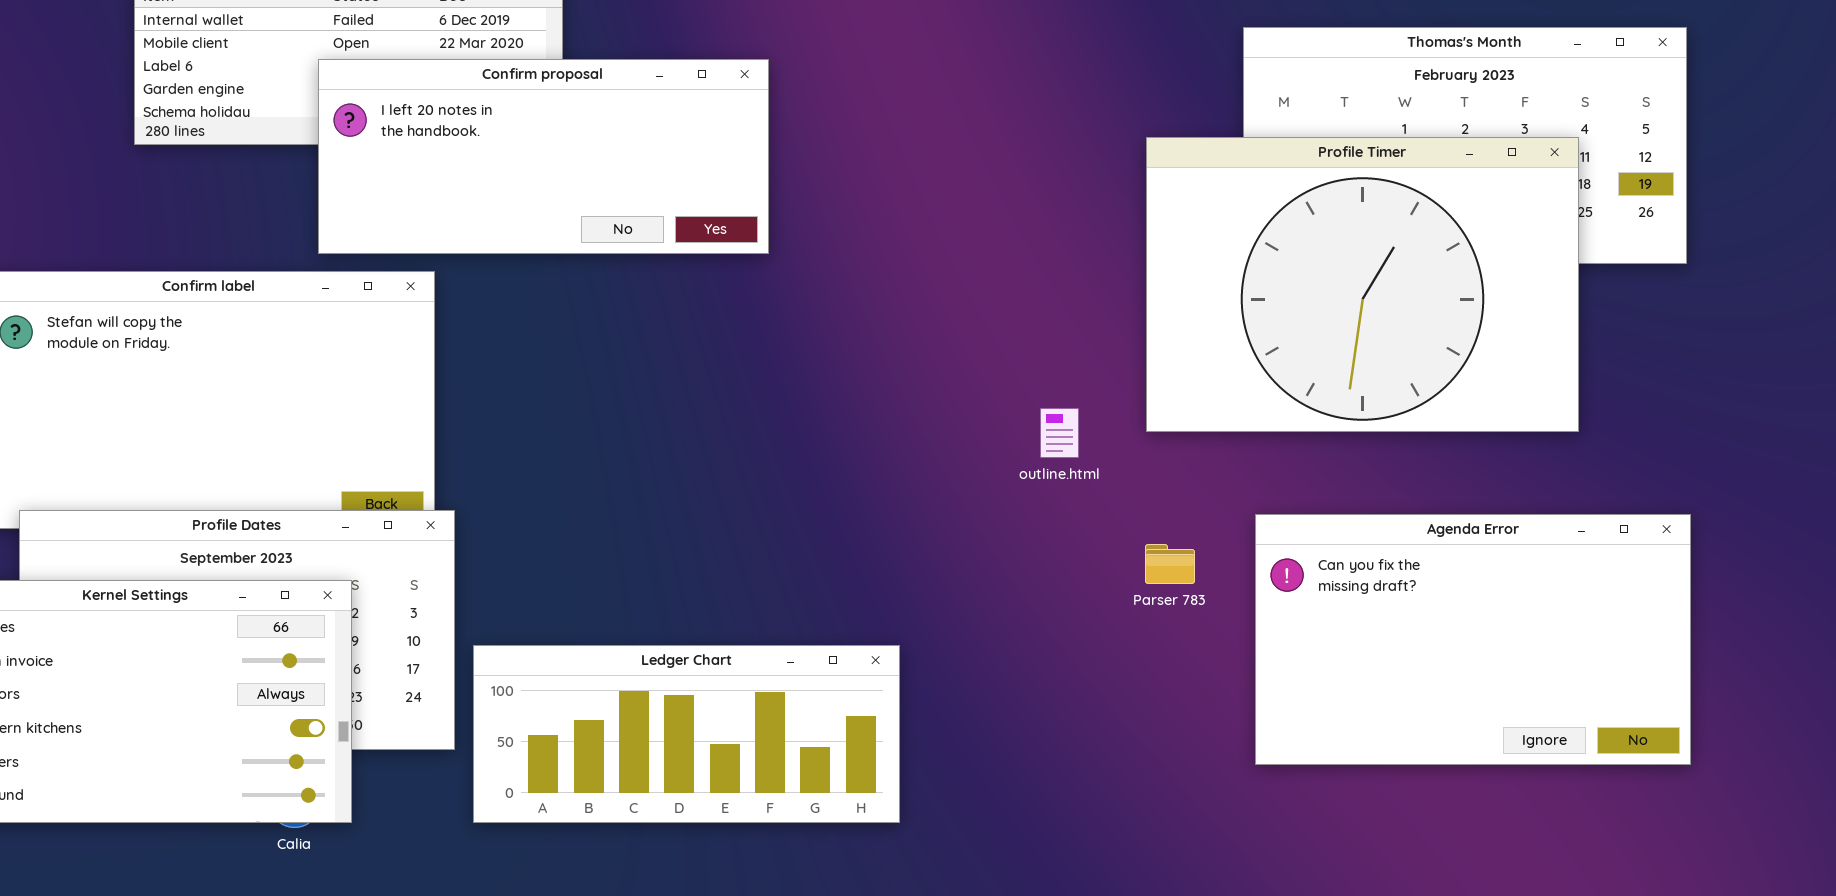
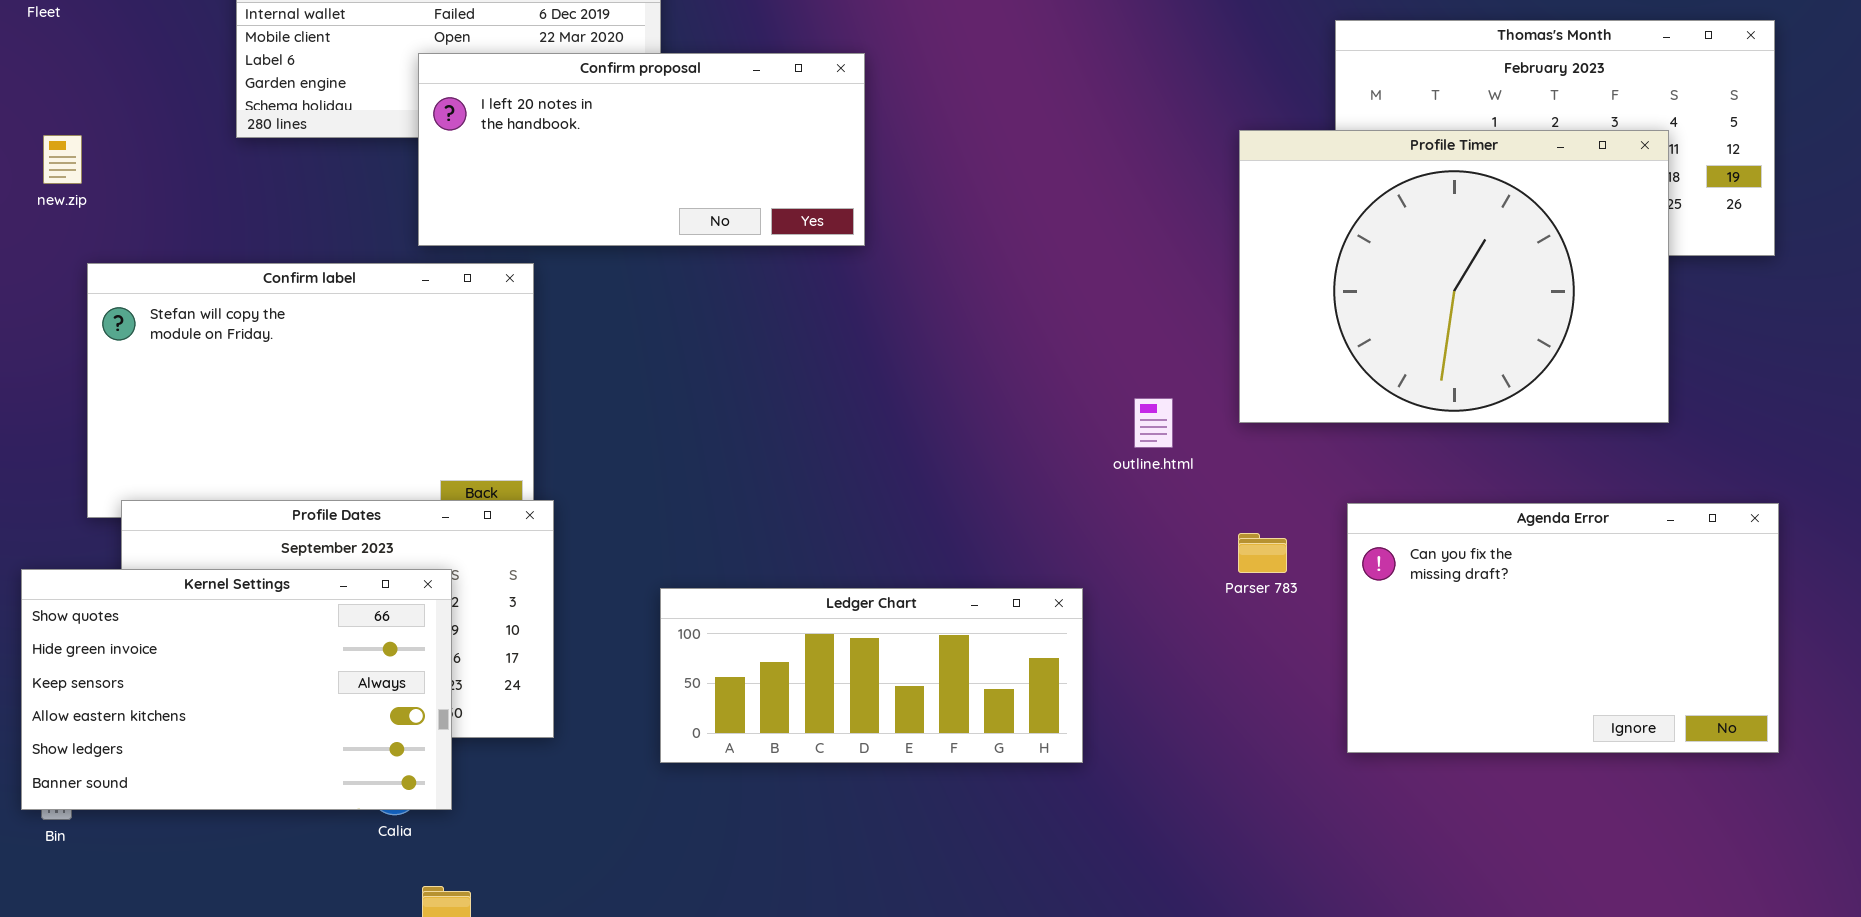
Ledger Chart: [473,645,900,823] -> [660,588,1083,763], moved

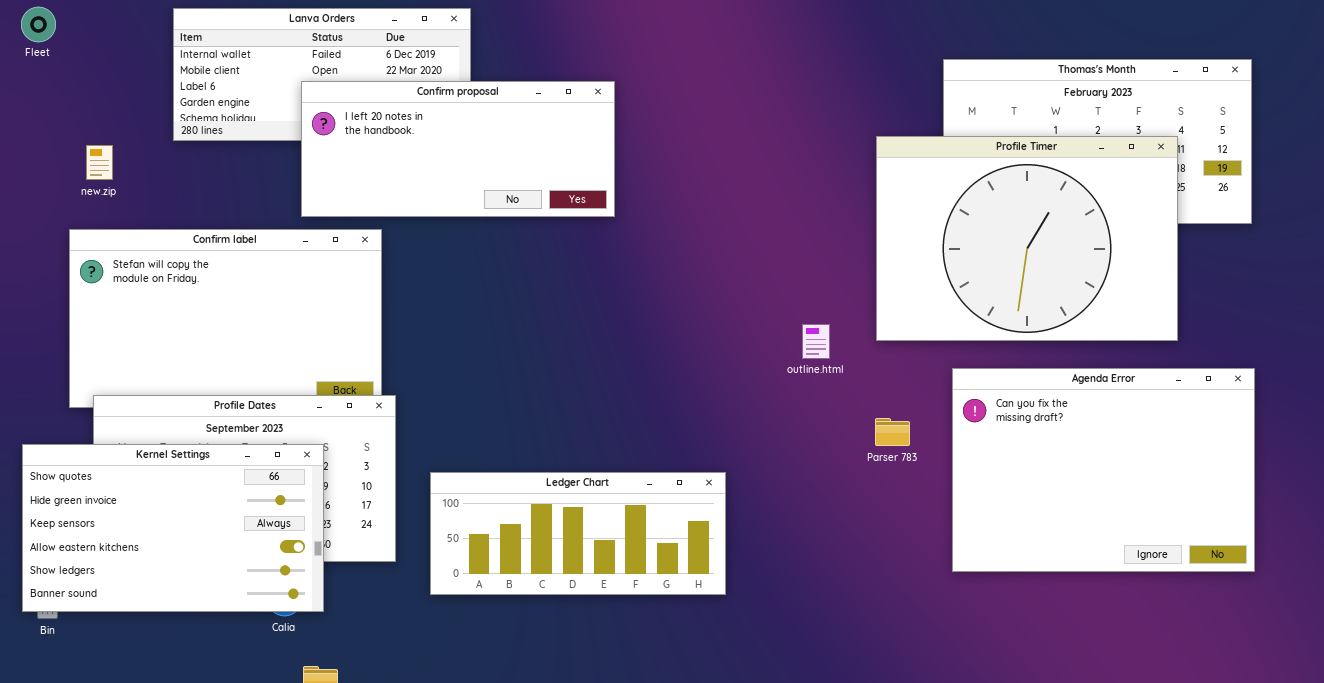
new.zip: [43,135,82,184] -> [86,145,113,180], moved
Agenda Error: [1347,503,1779,753] -> [952,368,1255,572], resized
Ledger Chart: [660,588,1083,763] -> [430,472,726,595], moved

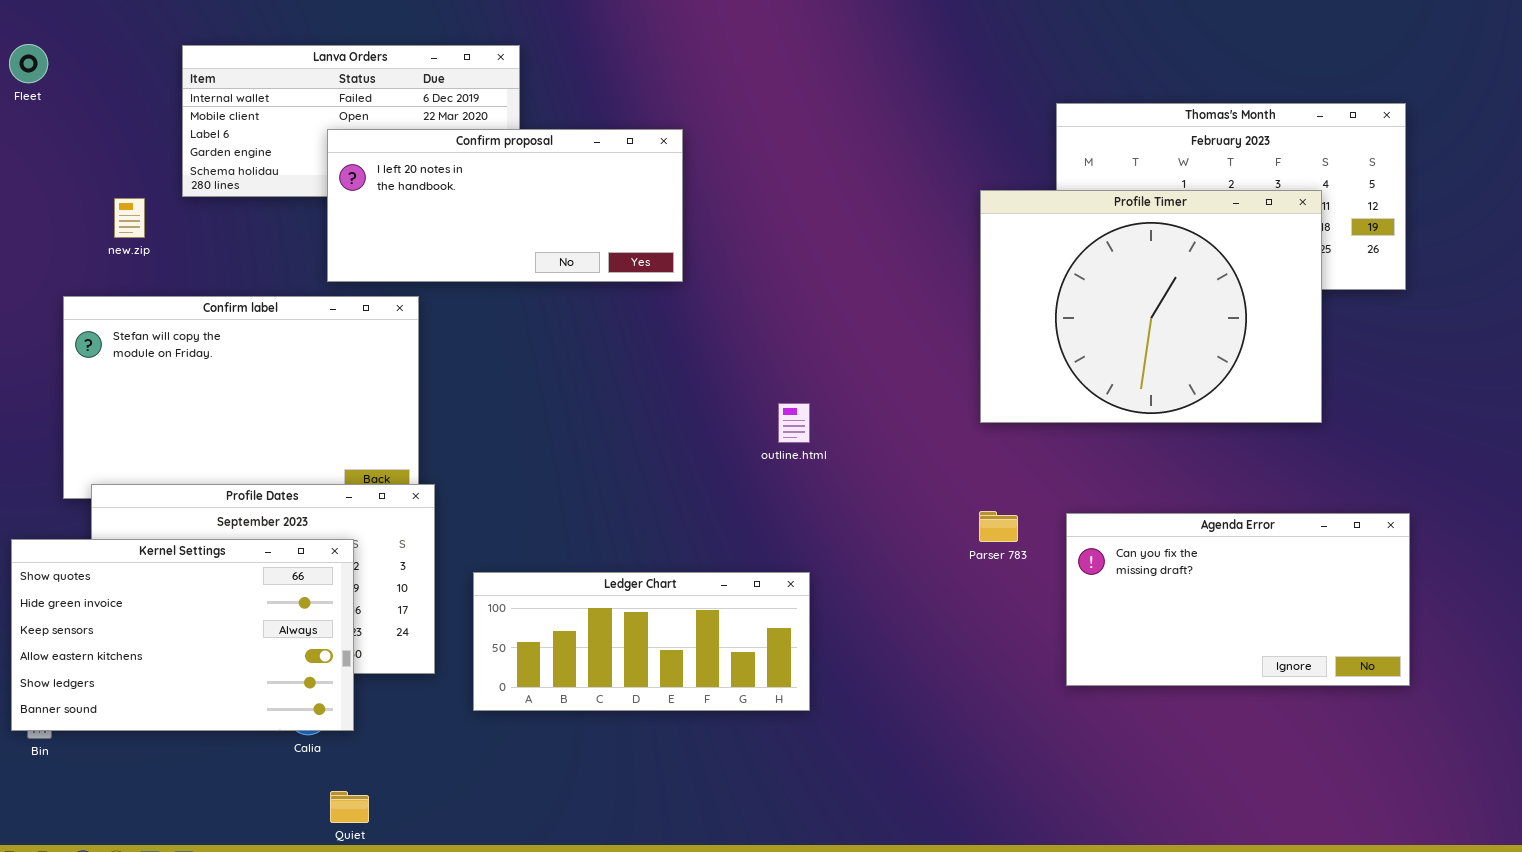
new.zip: [86,145,113,180] -> [114,198,145,238], moved
outline.html: [802,324,830,359] -> [778,403,810,443], moved
Agenda Error: [952,368,1255,572] -> [1066,513,1410,686], resized

